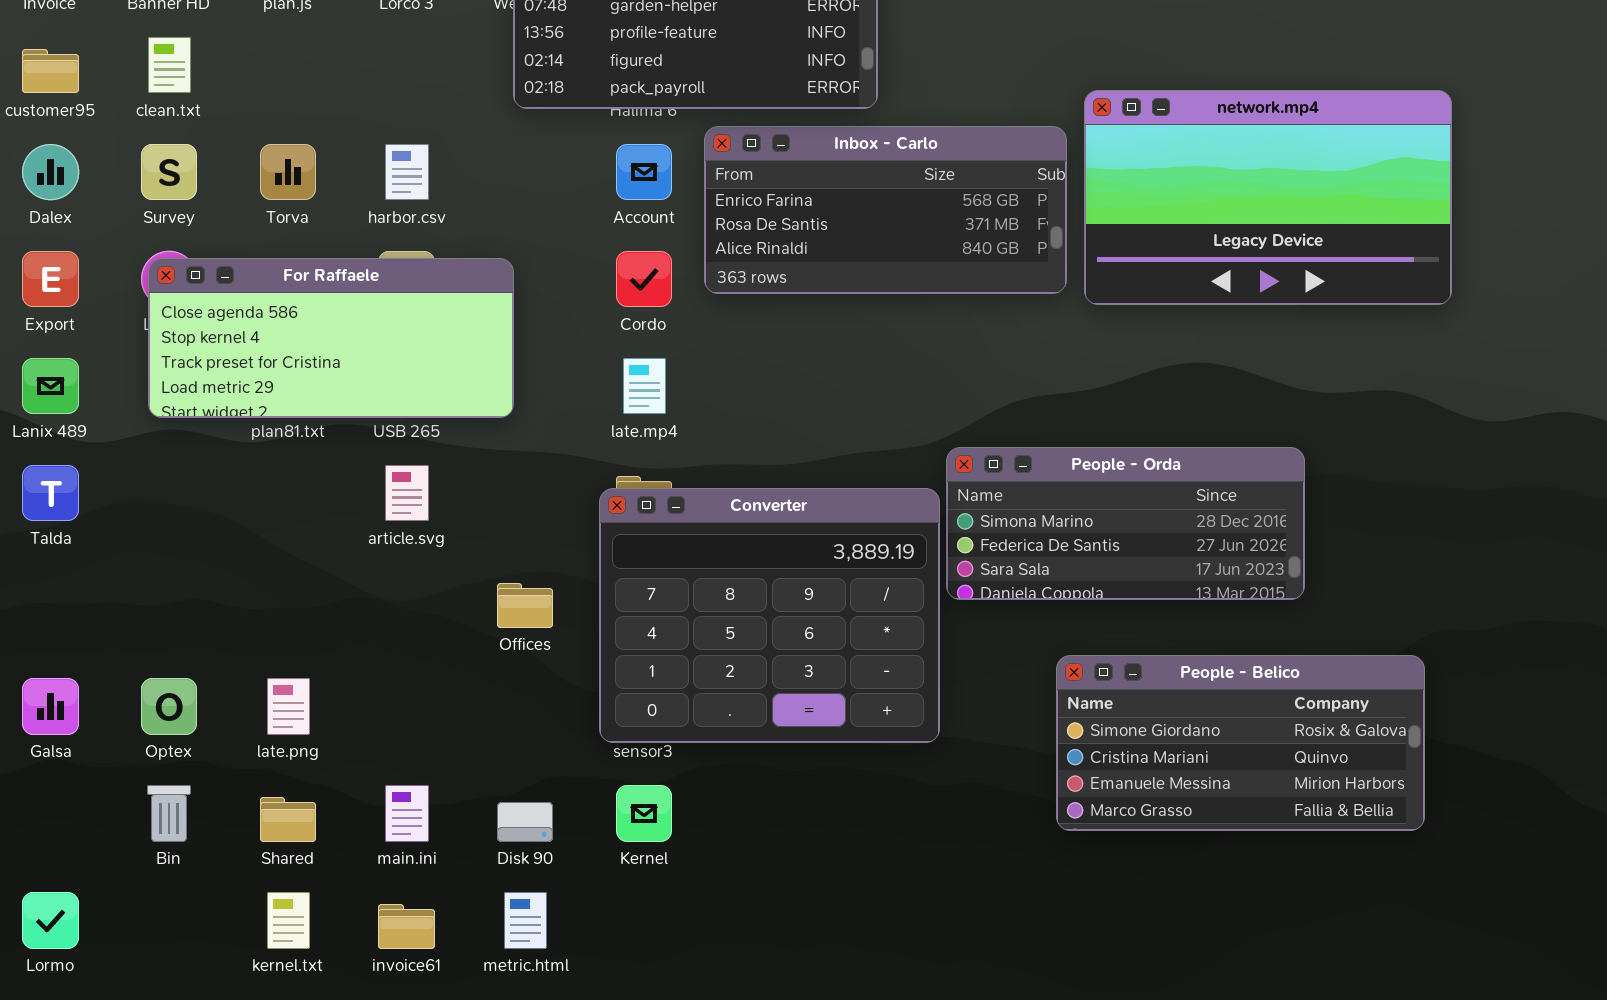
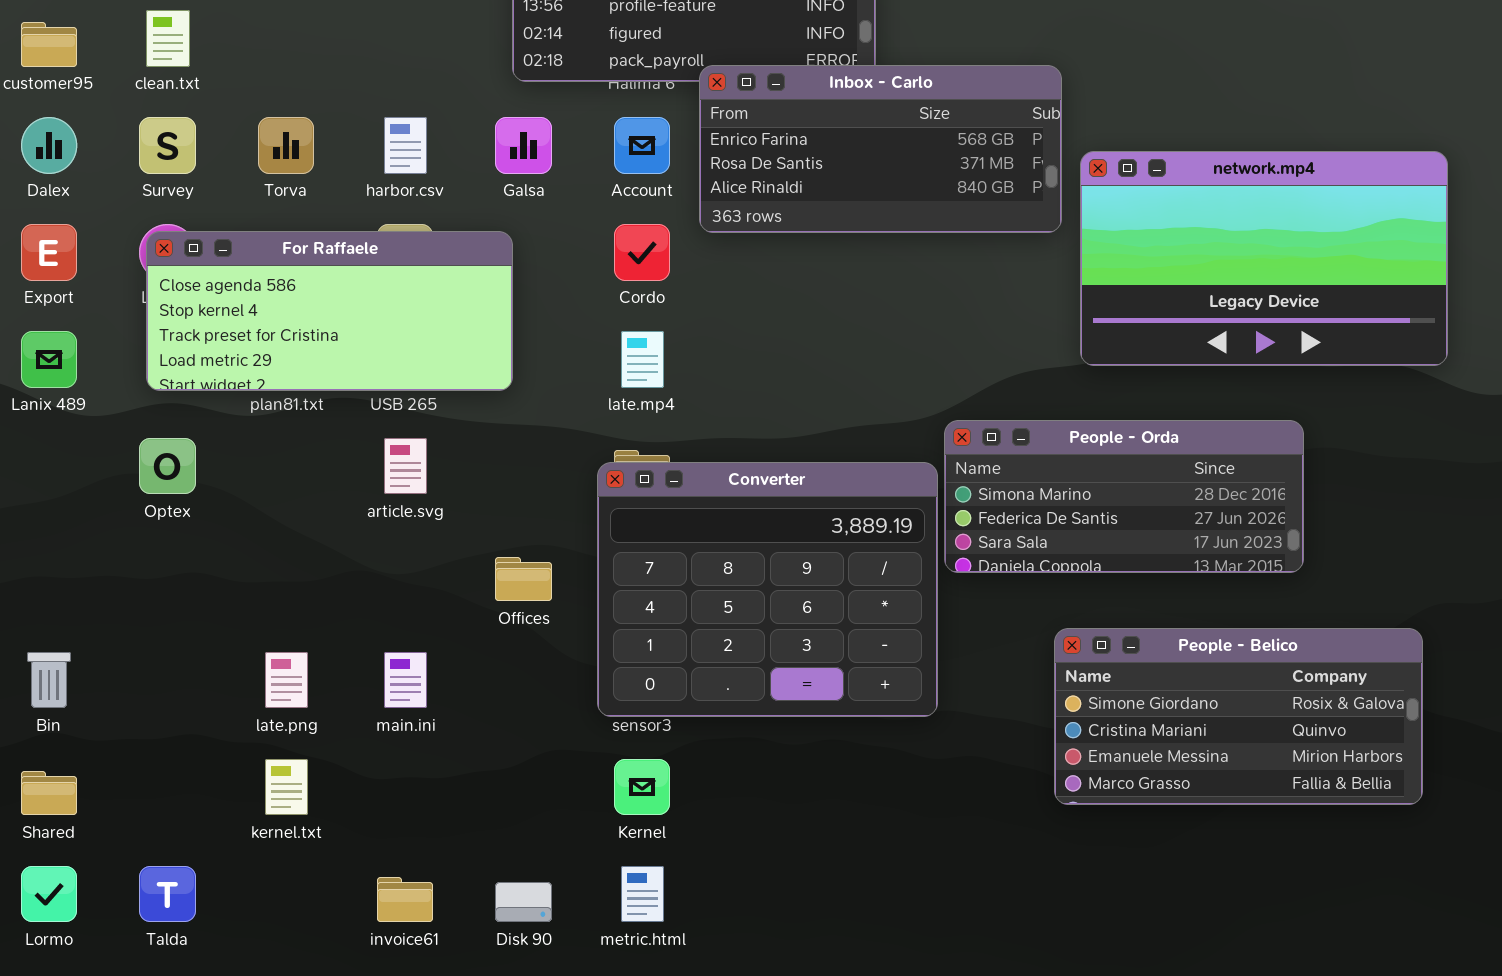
network.mp4: [1084,90,1452,305] -> [1080,151,1448,366], moved
Inbox - Carlo: [704,126,1067,294] -> [699,65,1062,233], moved
Talda: [22,465,79,521] -> [139,866,196,922], moved
Galsa: [22,678,79,735] -> [495,117,552,174], moved
Optex: [141,678,197,735] -> [139,438,196,494], moved
Bin: [147,785,191,842] -> [27,652,71,708], moved
main.ini: [385,785,429,842] -> [384,652,427,708], moved
Shared: [260,797,316,842] -> [21,771,77,815], moved
Disk 90: [497,802,553,842] -> [495,882,552,922], moved
kernel.txt: [267,892,310,949] -> [265,759,308,815], moved
metric.html: [504,892,547,949] -> [621,866,664,922], moved

